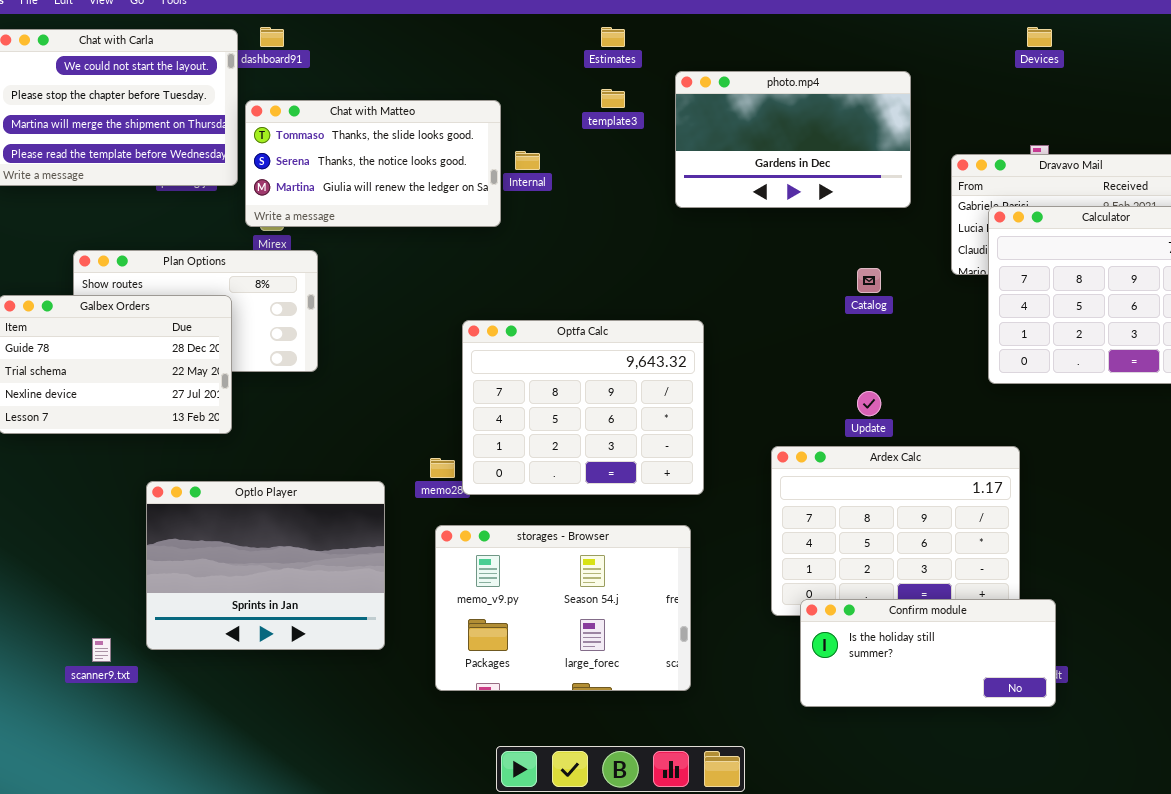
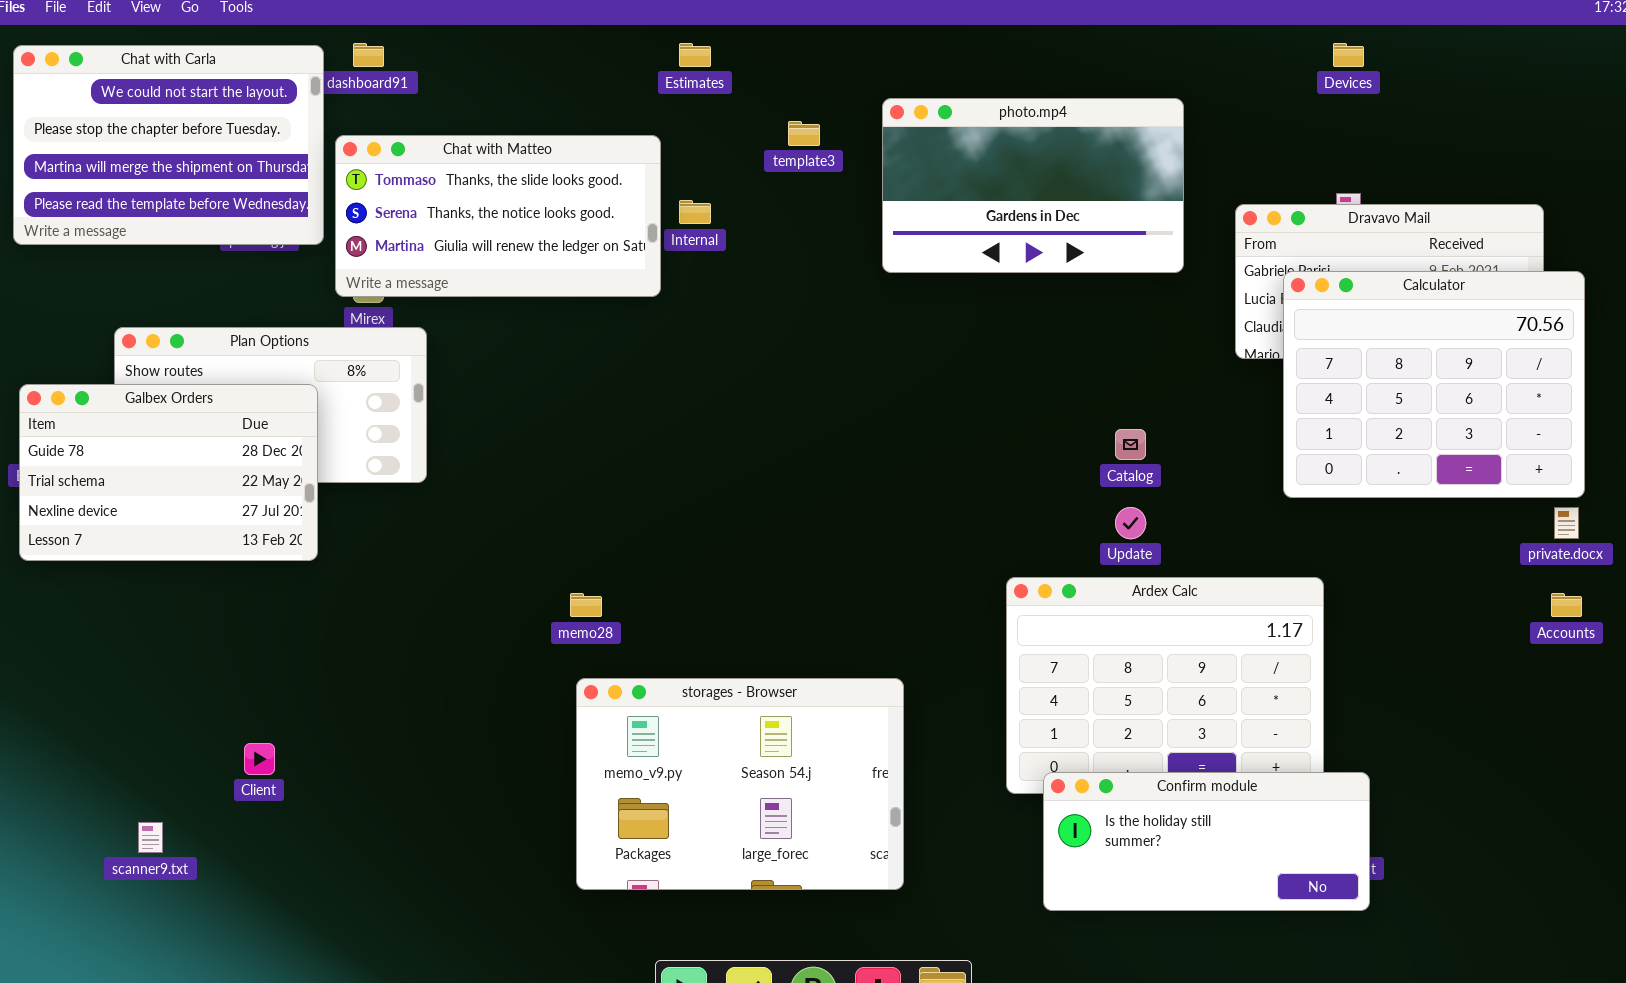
Estimates: [601,27,625,47] -> [679,43,711,67], moved
Catalog: [857,268,881,293] -> [1115,429,1146,460], moved
Optfa Calc: [462,320,704,495] -> none, closed
Optlo Player: [146,481,385,650] -> none, closed

